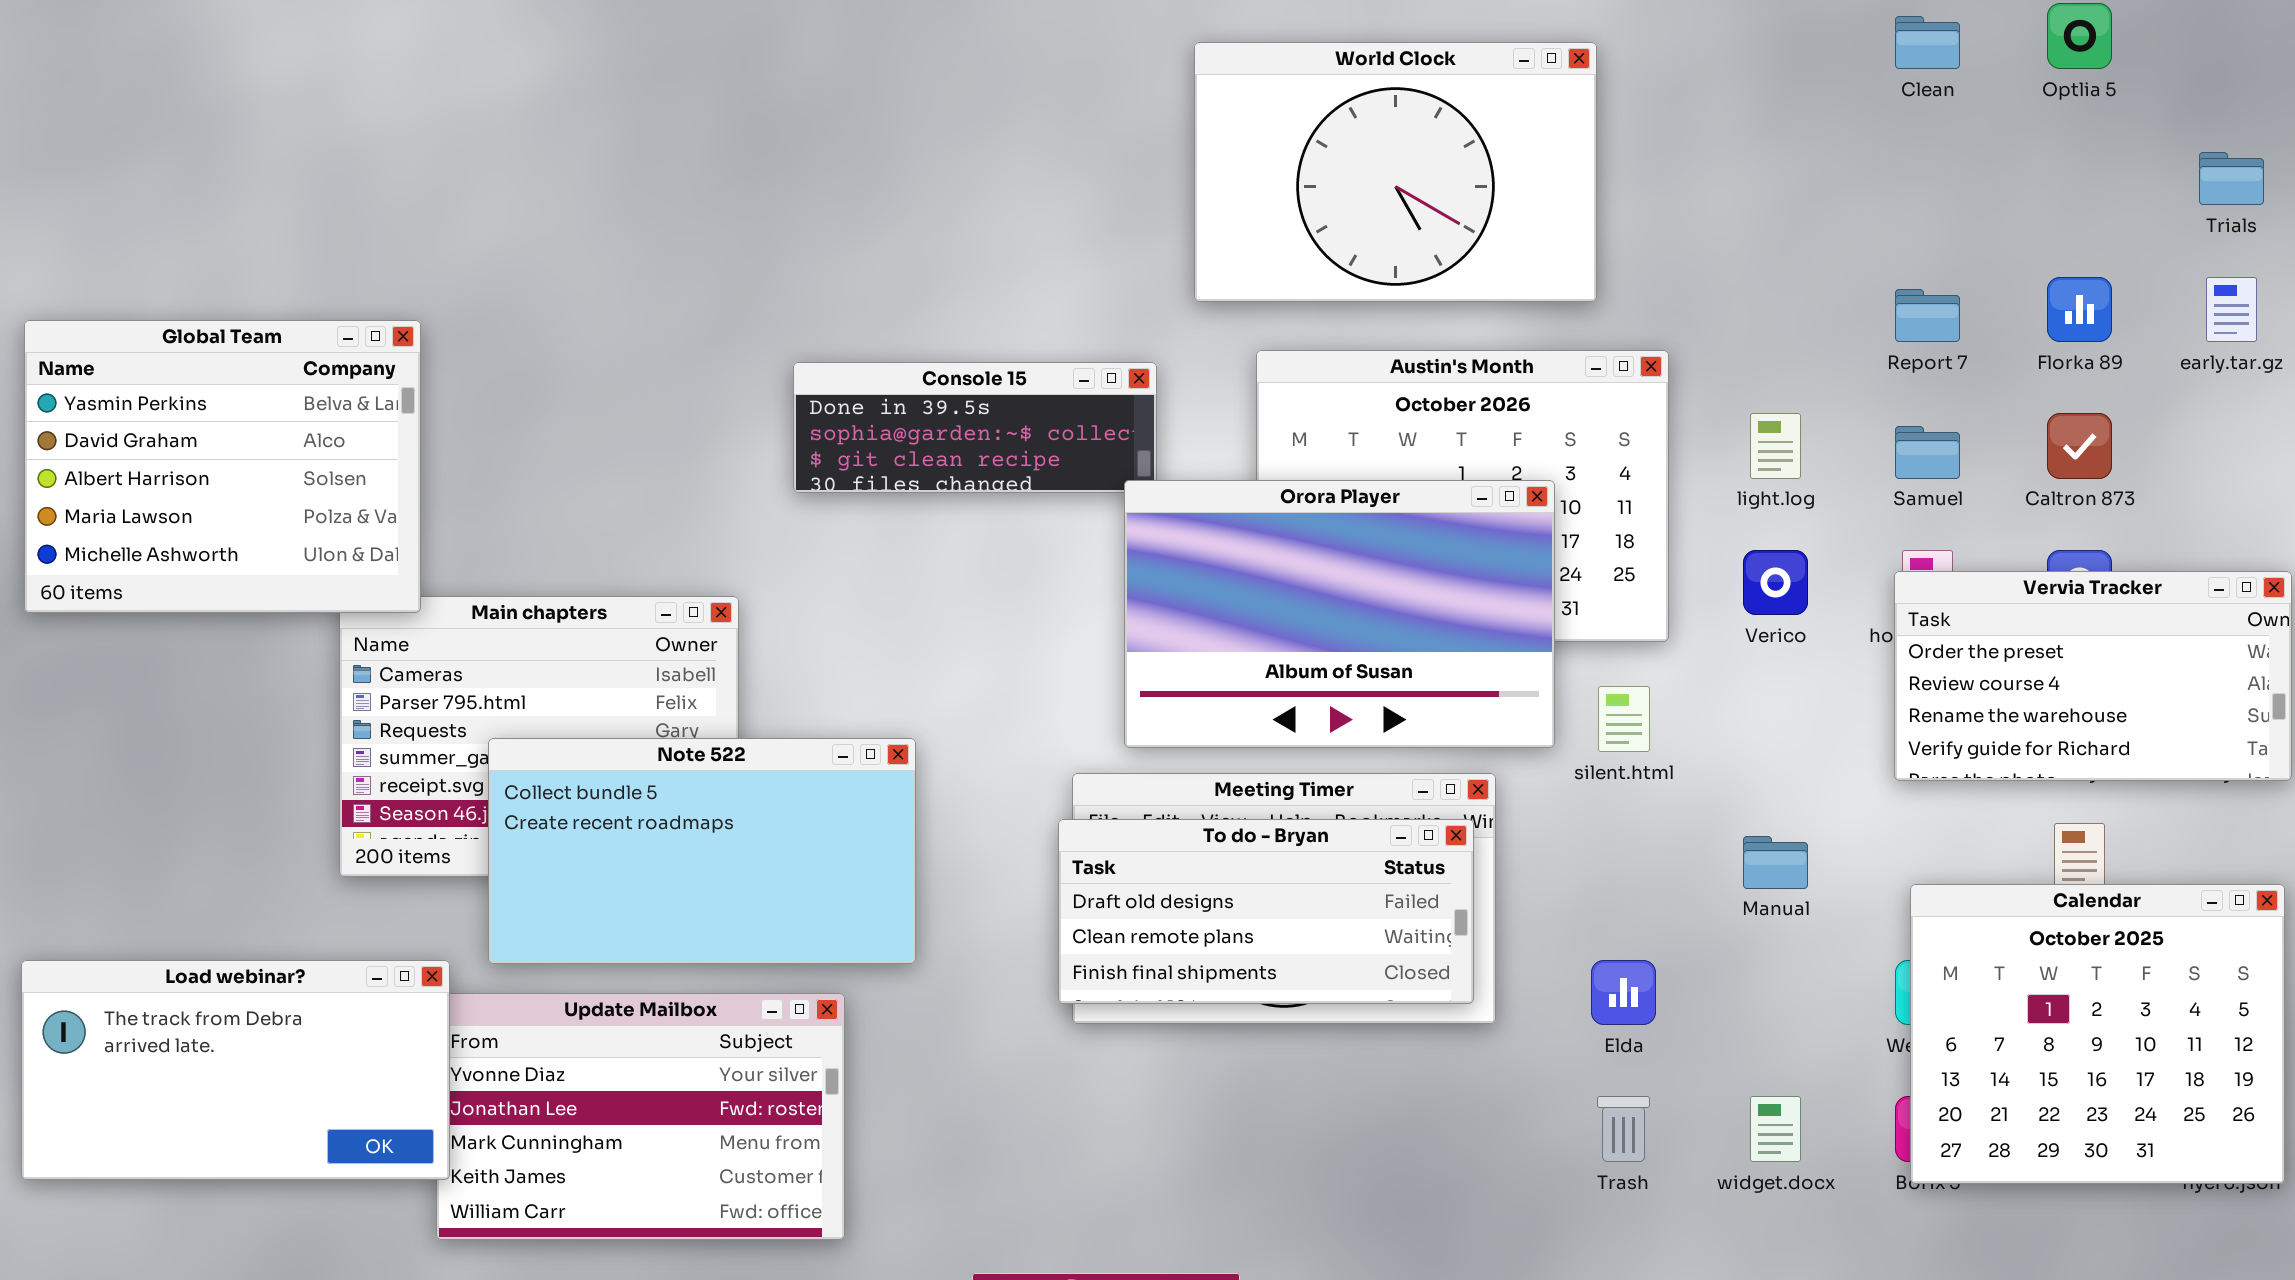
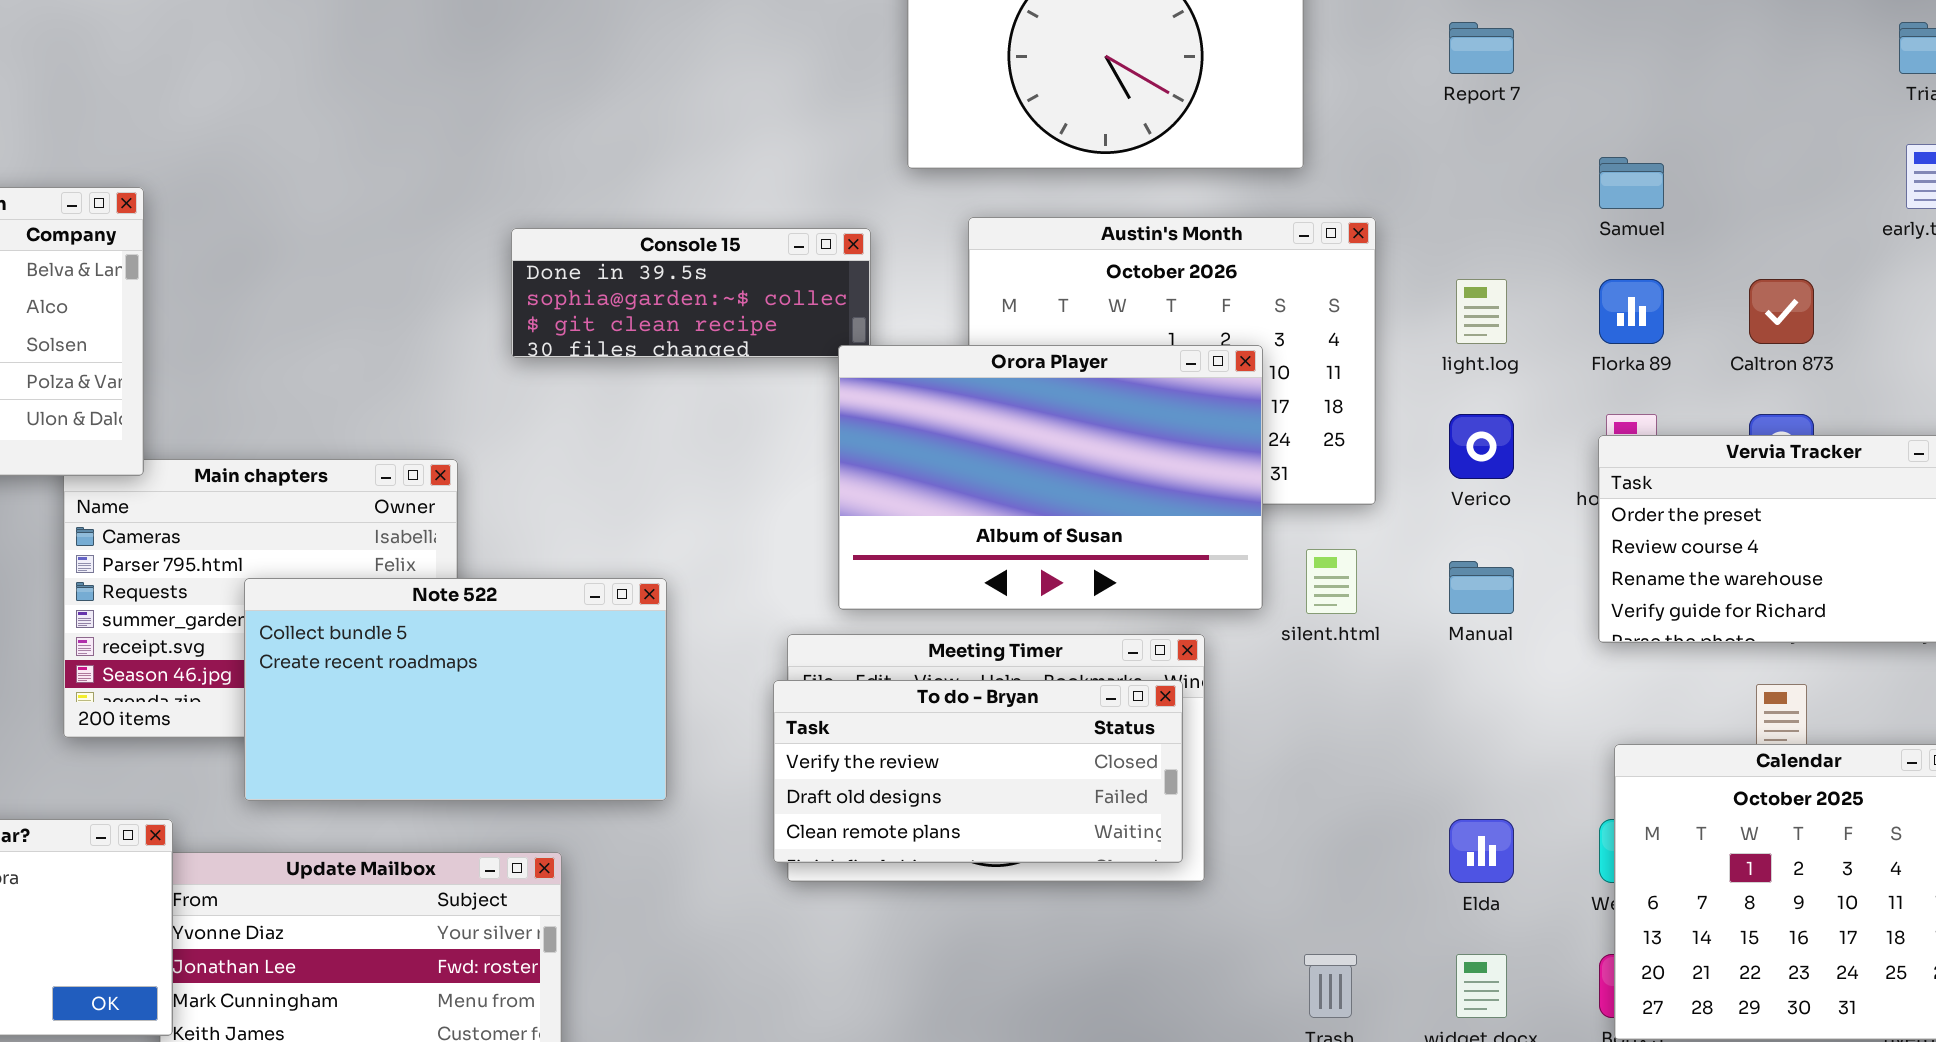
Florka 89: [2047,277,2112,342] -> [1599,279,1664,344], moved
Report 7: [1895,289,1960,342] -> [1449,22,1514,74], moved
Samuel: [1895,426,1960,479] -> [1599,157,1664,209], moved
Note 522: [488,738,916,964] -> [244,578,667,801], moved
To do - Bryan: [1058,819,1474,1004] -> [773,680,1183,863], scrolled up 1 row
Manual: [1743,836,1808,889] -> [1449,561,1514,614], moved
Elda: [1591,960,1656,1025] -> [1449,819,1514,883], moved

